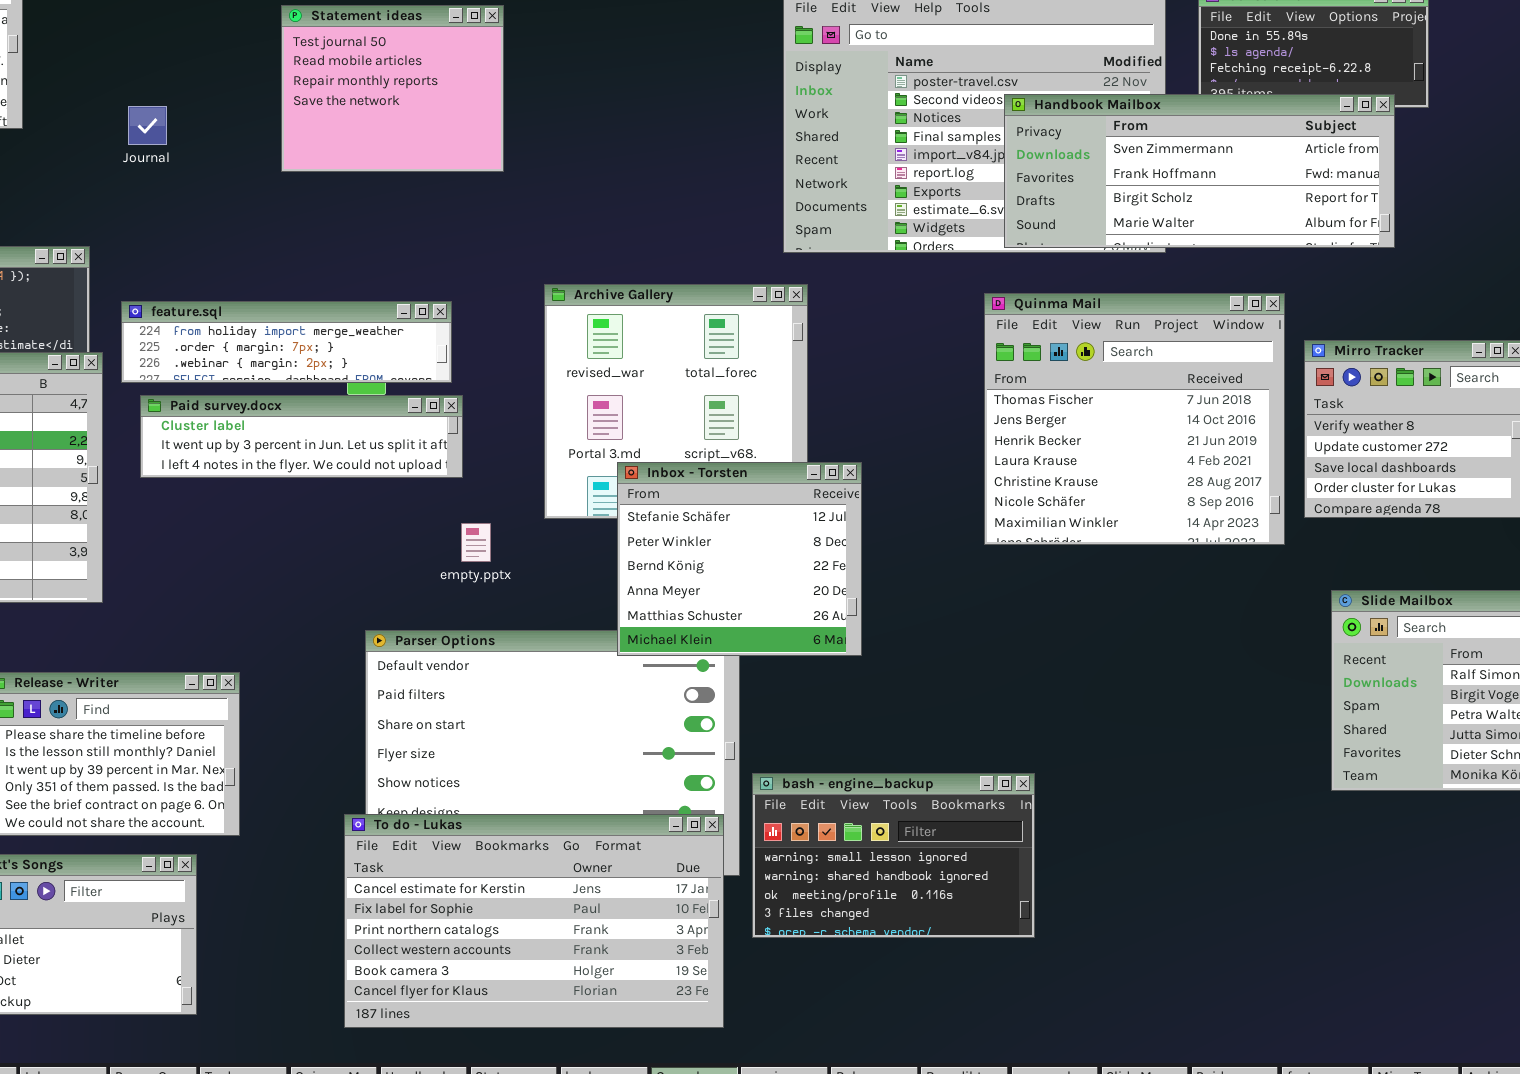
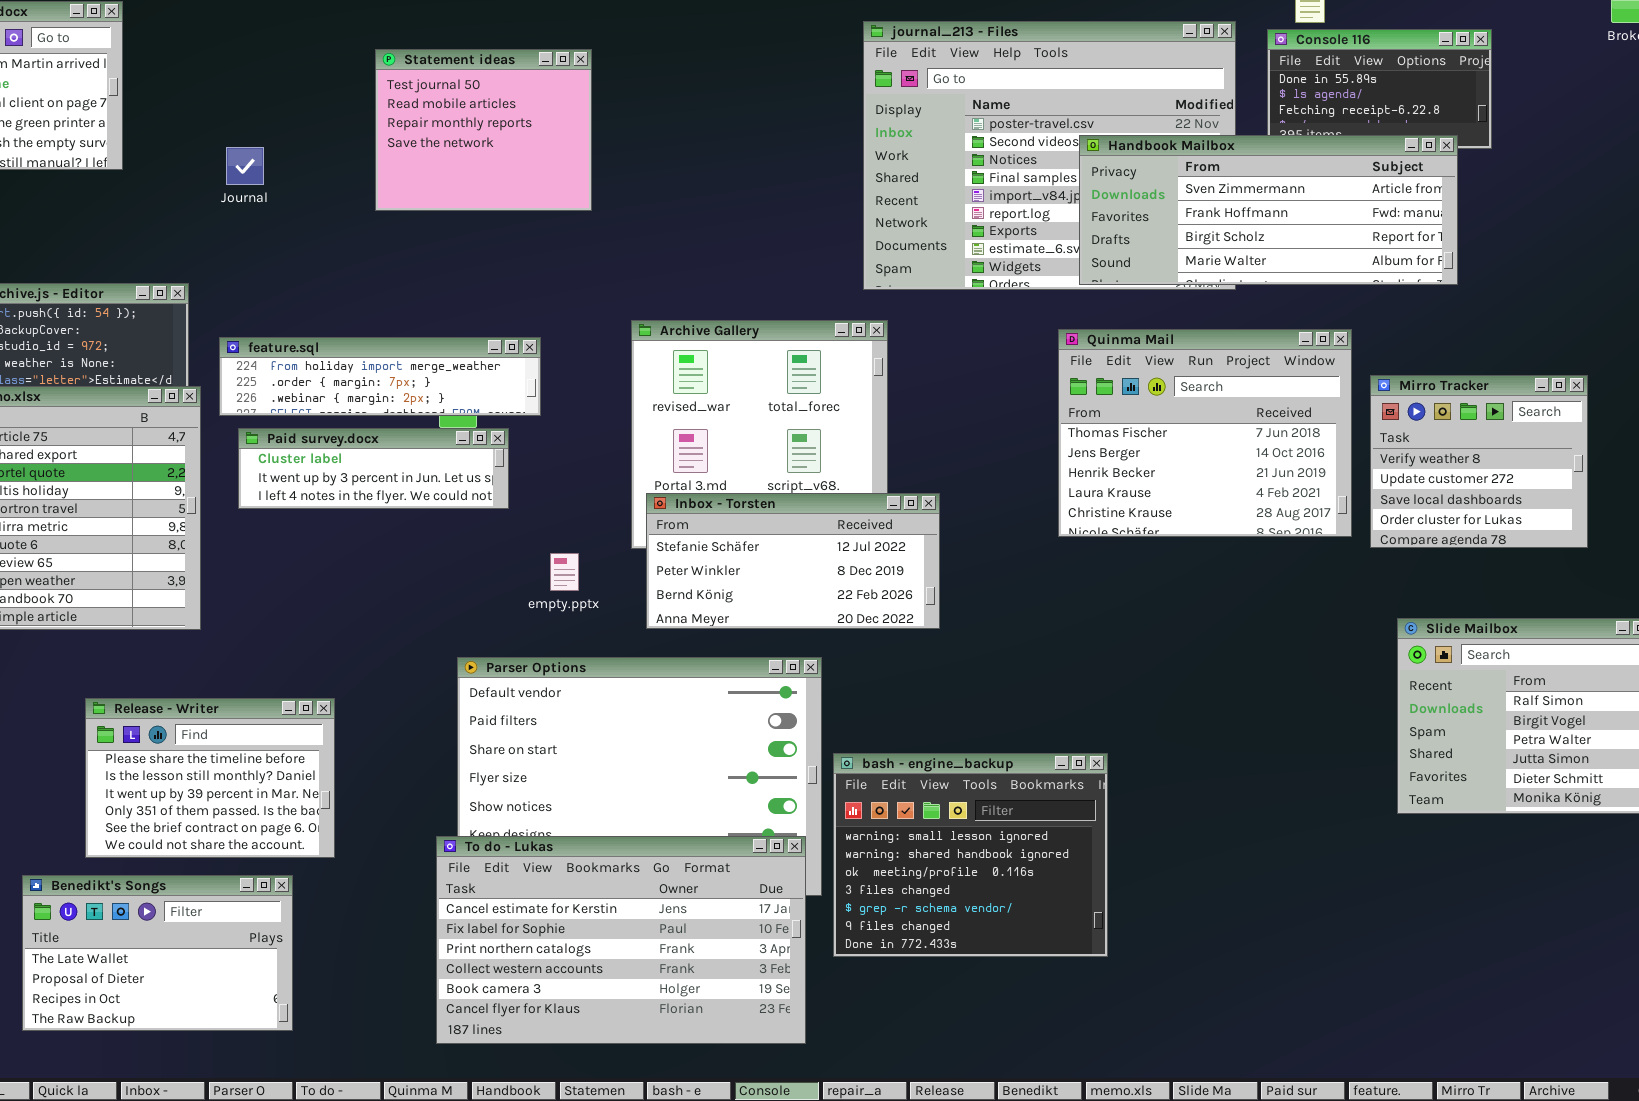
Quinma Mail: [984,293,1285,545] -> [1058,329,1352,537], resized
Paid survey.docx: [140,395,463,478] -> [238,428,509,509], resized
Inbox - Torsten: [617,462,862,656] -> [646,493,940,629], resized
bash - engine_backup: [752,773,1035,938] -> [833,753,1108,957], resized

